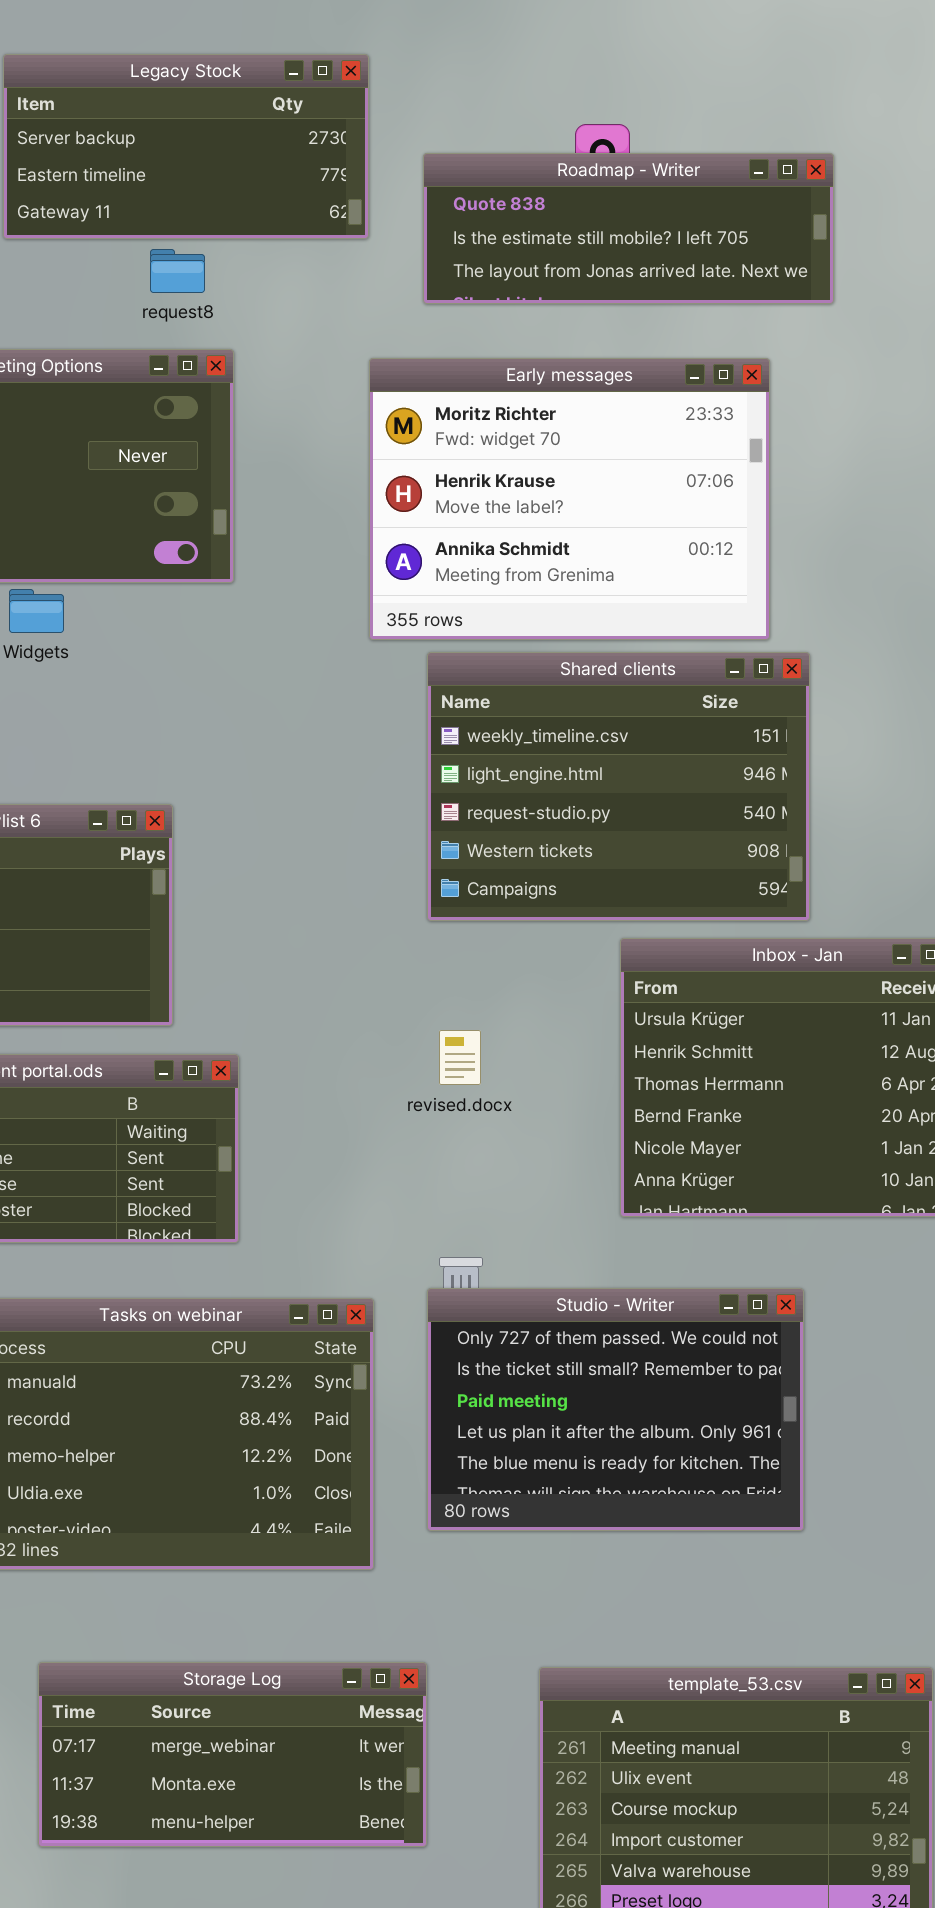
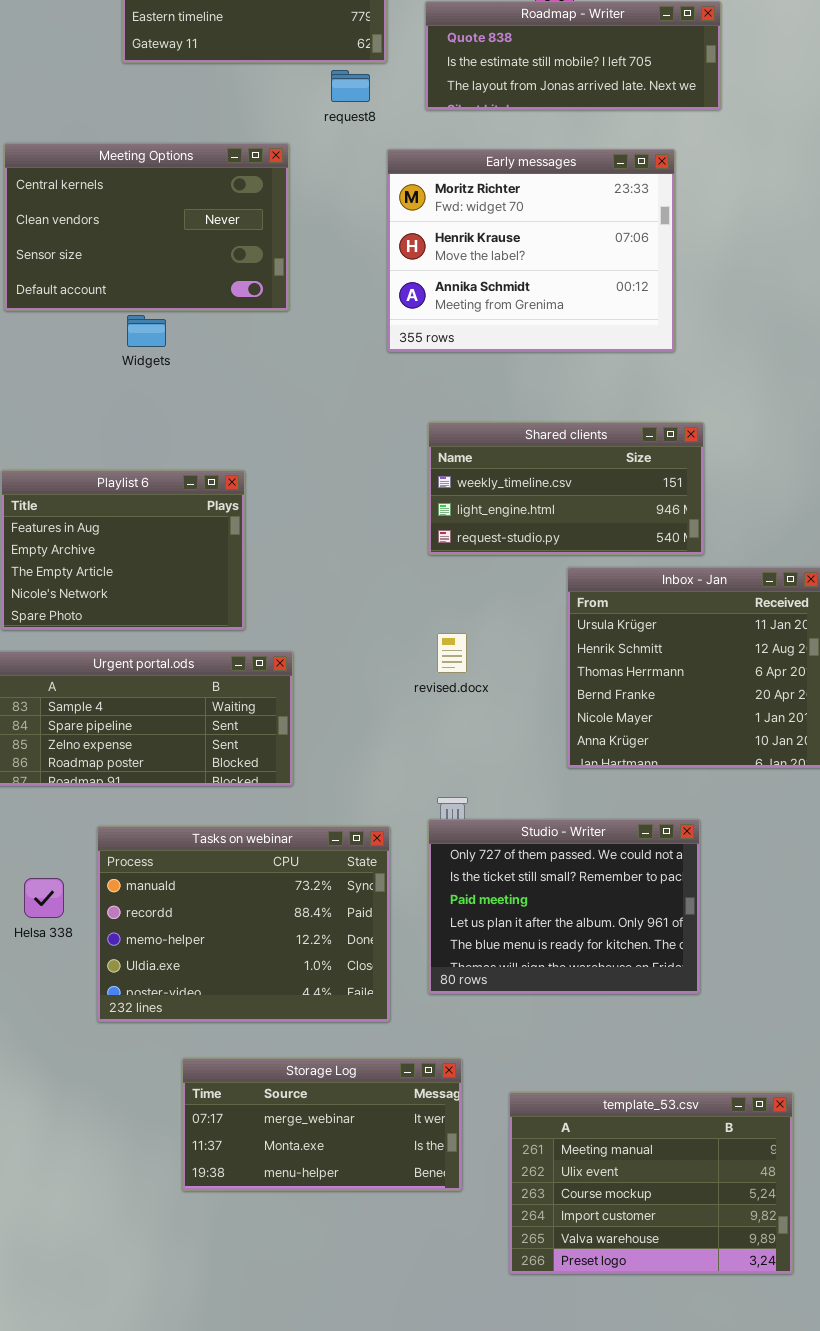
request8: [150,249,205,293] -> [331,70,370,102], moved
Shared clients: [427,652,810,921] -> [428,422,704,555], resized
Storage Log: [38,1662,427,1847] -> [182,1058,462,1191], moved

